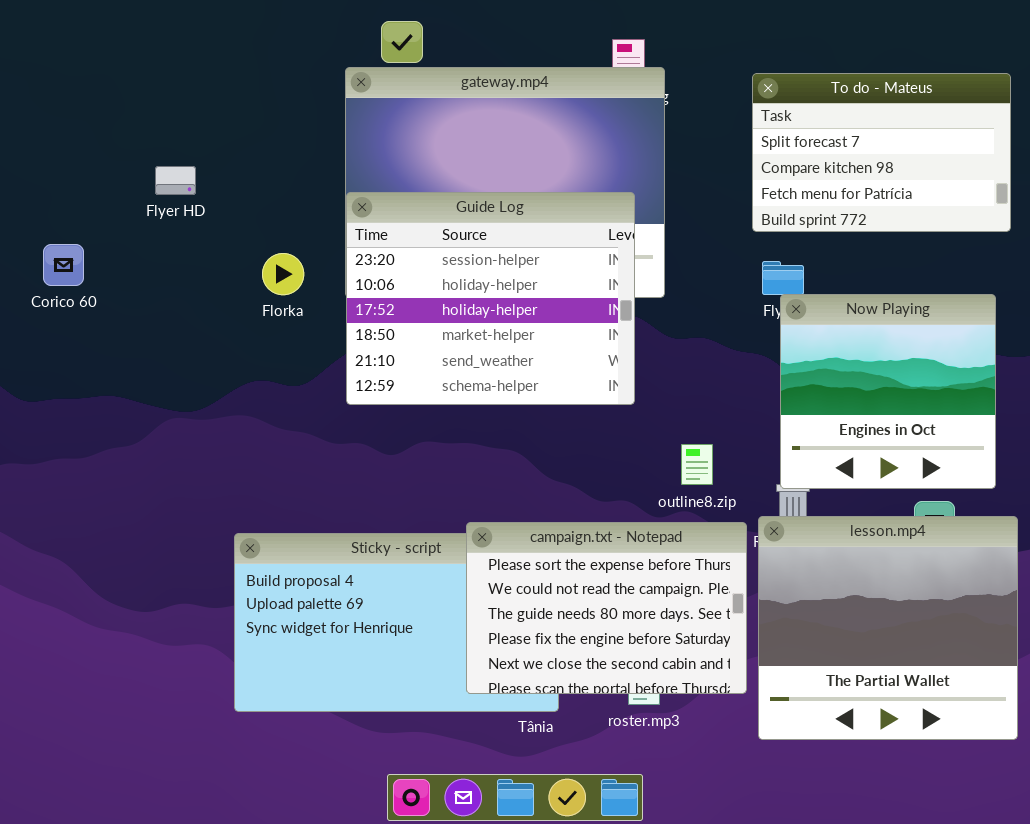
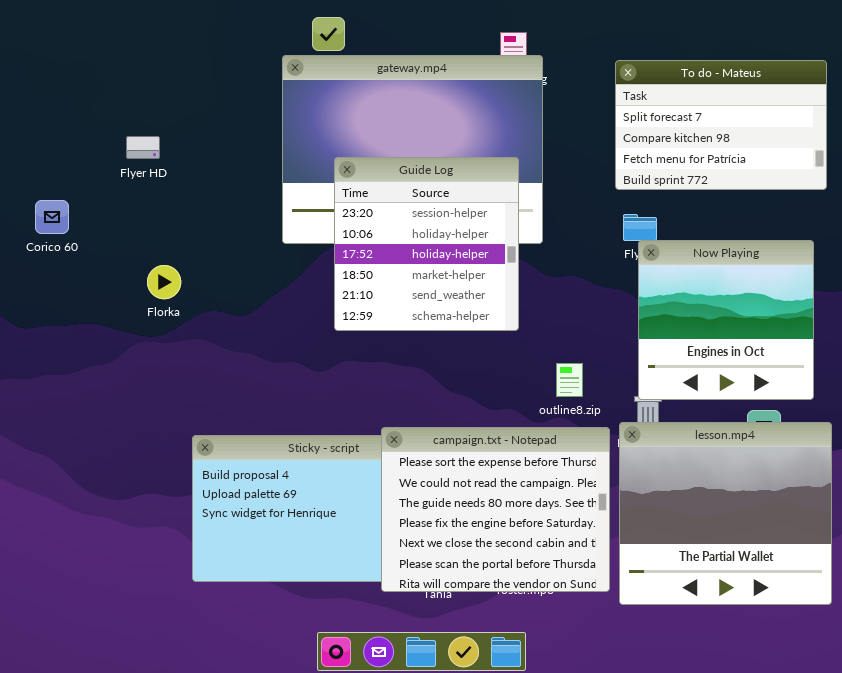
Guide Log: [346,192,635,405] -> [334,157,519,331], resized
Florka: [262,253,304,295] -> [147,265,181,299], moved
campaign.txt - Notepad: [466,522,747,694] -> [381,427,610,592], resized

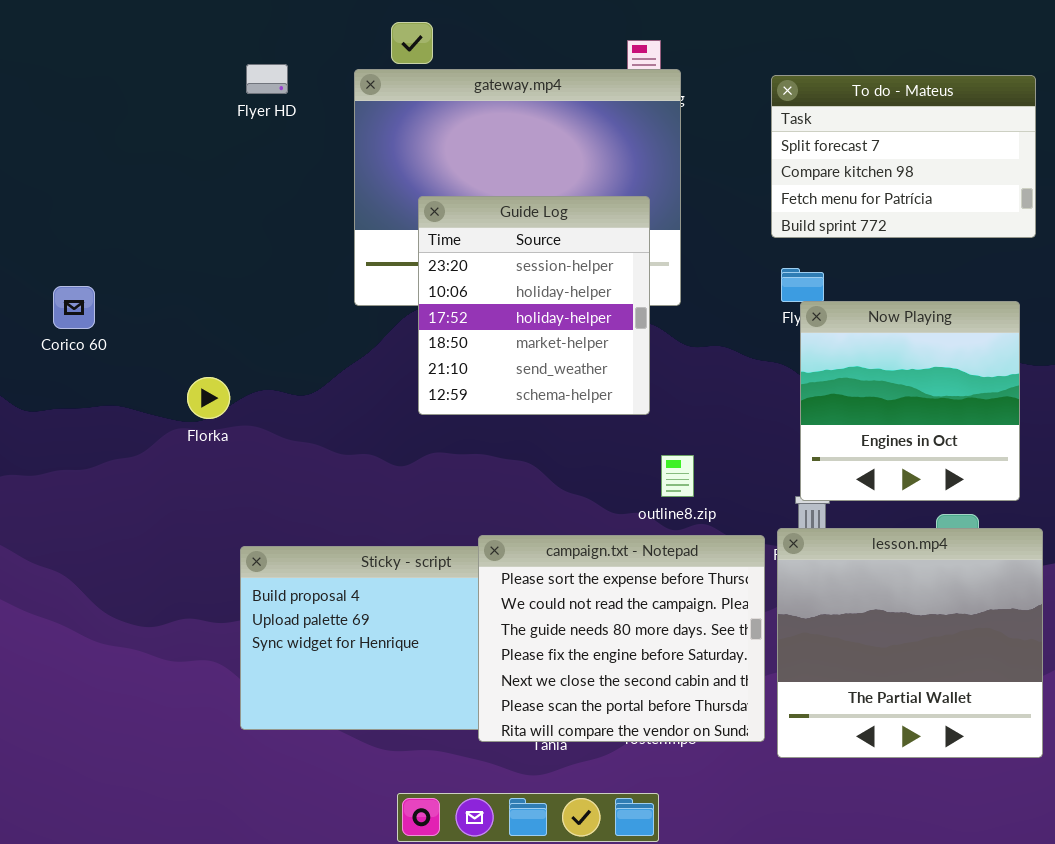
Flyer HD: [126,136,160,159] -> [246,64,288,94], moved
Corico 60: [35,200,69,234] -> [53,286,95,329], moved
Florka: [147,265,181,299] -> [187,377,230,419], moved
outline8.zip: [556,363,583,397] -> [661,455,694,497], moved

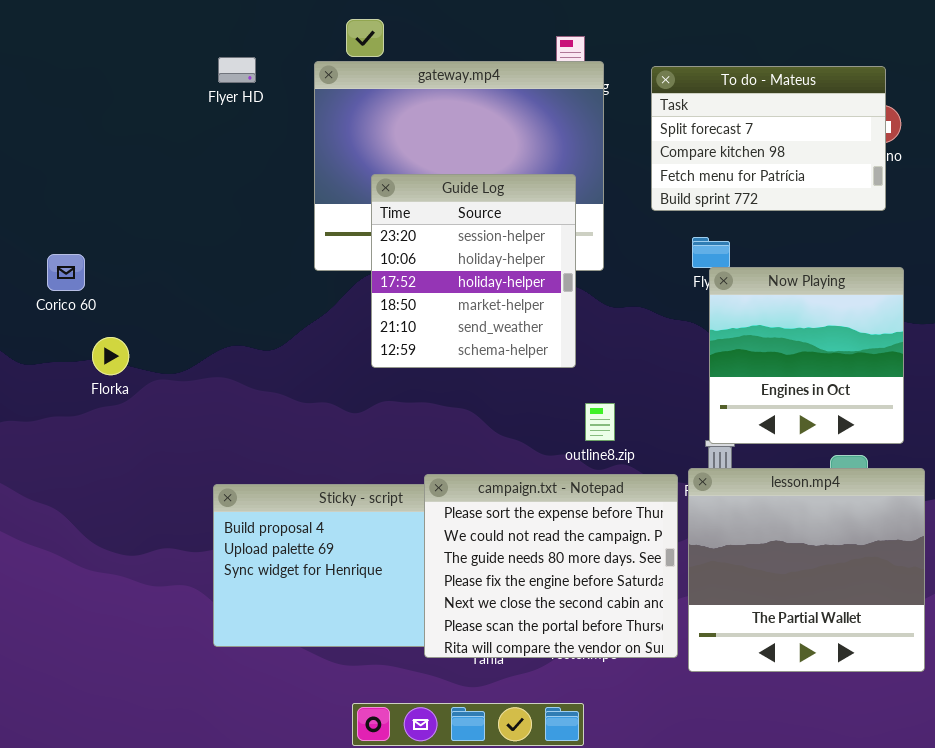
To do - Mateus: [771,75,1036,238] -> [651,66,886,211], moved
Florka: [187,377,230,419] -> [92,337,129,375], moved

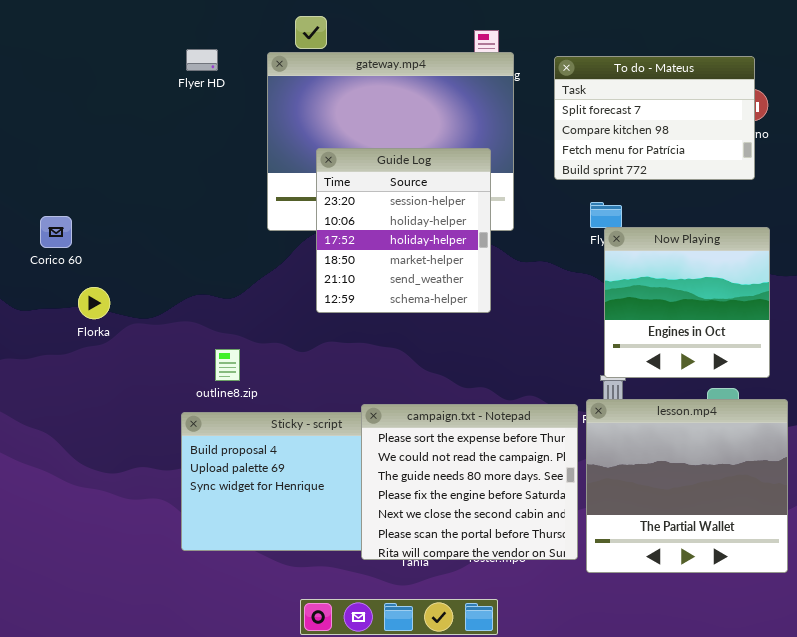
outline8.zip: [585,403,615,441] -> [215,349,240,381], moved

